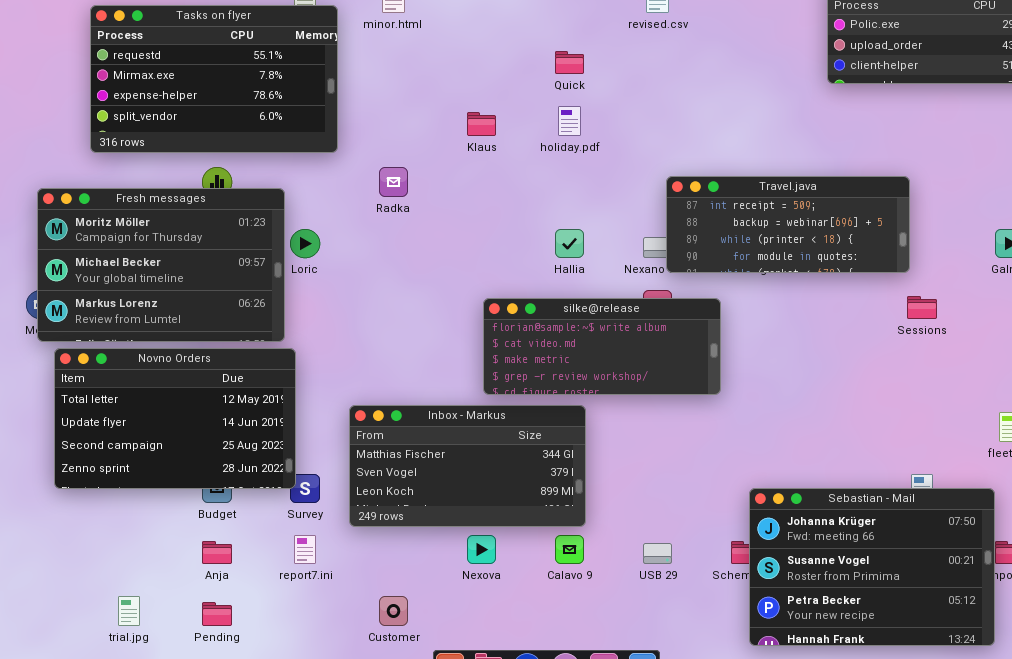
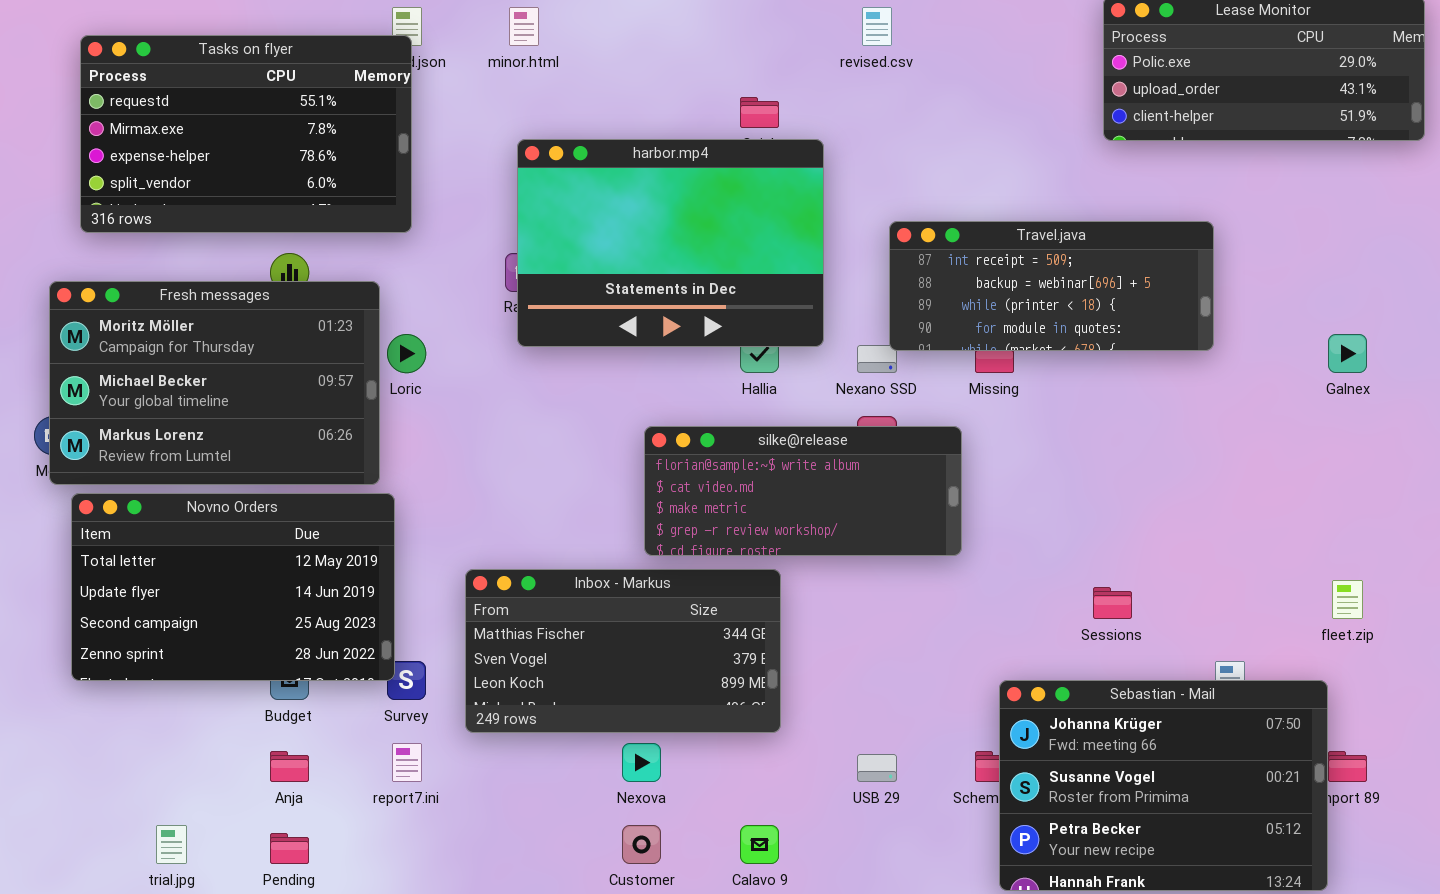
Tasks on flyer: [90,5,338,153] -> [80,35,412,233], moved
harbor.mp4: none -> [517,139,824,347], opened
Travel.java: [666,176,910,273] -> [889,221,1214,351], moved
Sessions: [907,296,937,319] -> [1093,587,1132,619], moved
Calavo 9: [555,535,584,564] -> [740,825,779,864], moved
Customer: [379,596,408,626] -> [622,825,661,864], moved

